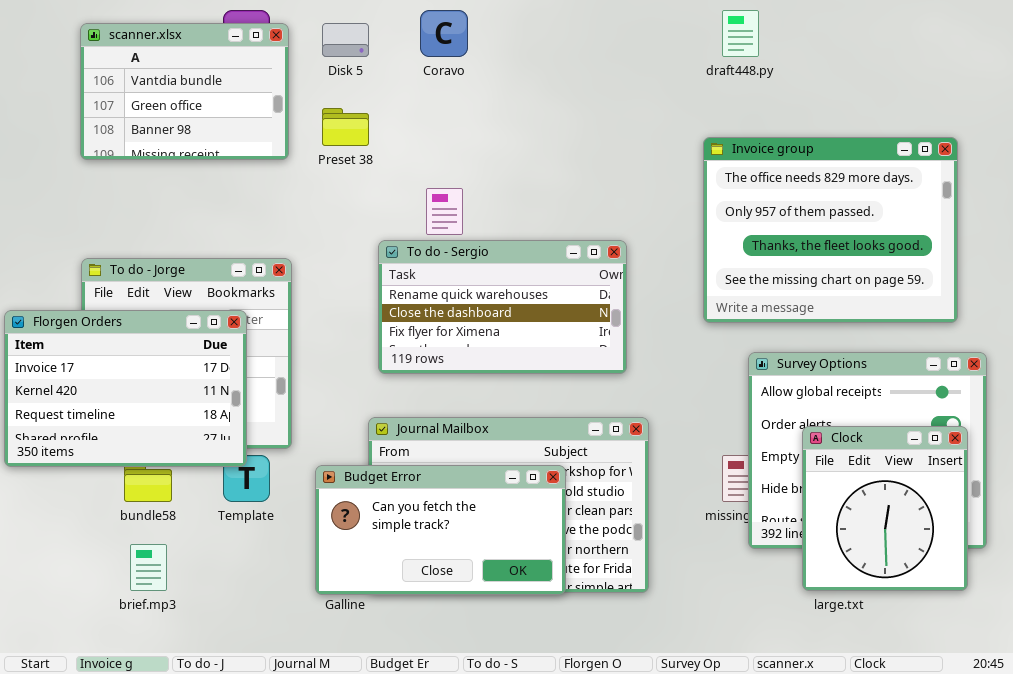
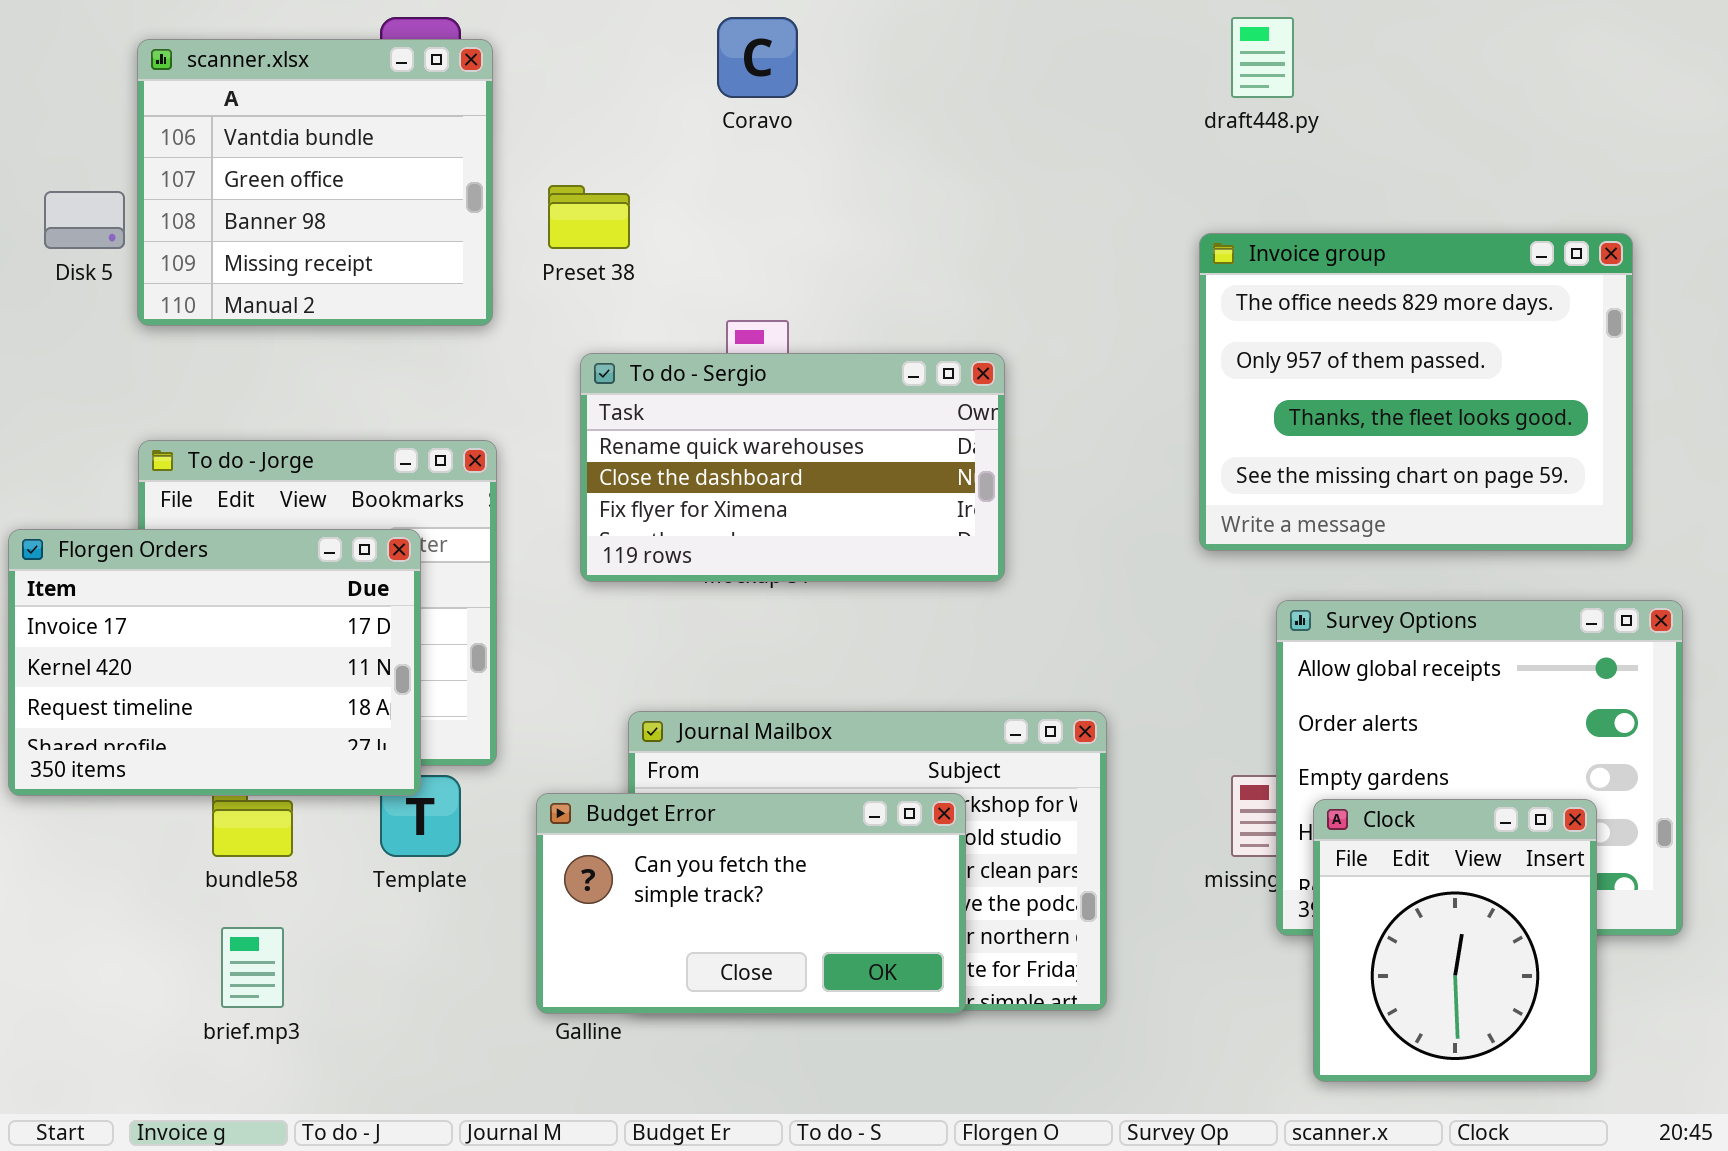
scanner.xlsx: [80,23,289,160] -> [137,39,493,326], resized
Disk 5: [322,23,369,57] -> [44,191,125,249], moved
To do - Sergio: [378,240,627,374] -> [580,353,1005,582], moved
Clock: [802,426,968,591] -> [1313,799,1597,1082], moved

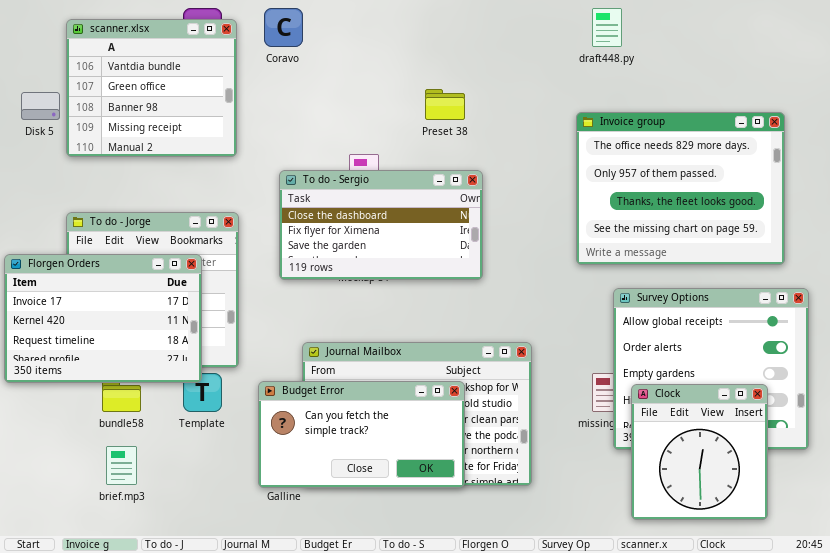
Coravo: [717,17,798,98] -> [264,8,303,47], moved
Preset 38: [548,185,630,249] -> [425,89,465,120], moved
To do - Sergio: [580,353,1005,582] -> [279,170,483,280], scrolled down 1 row

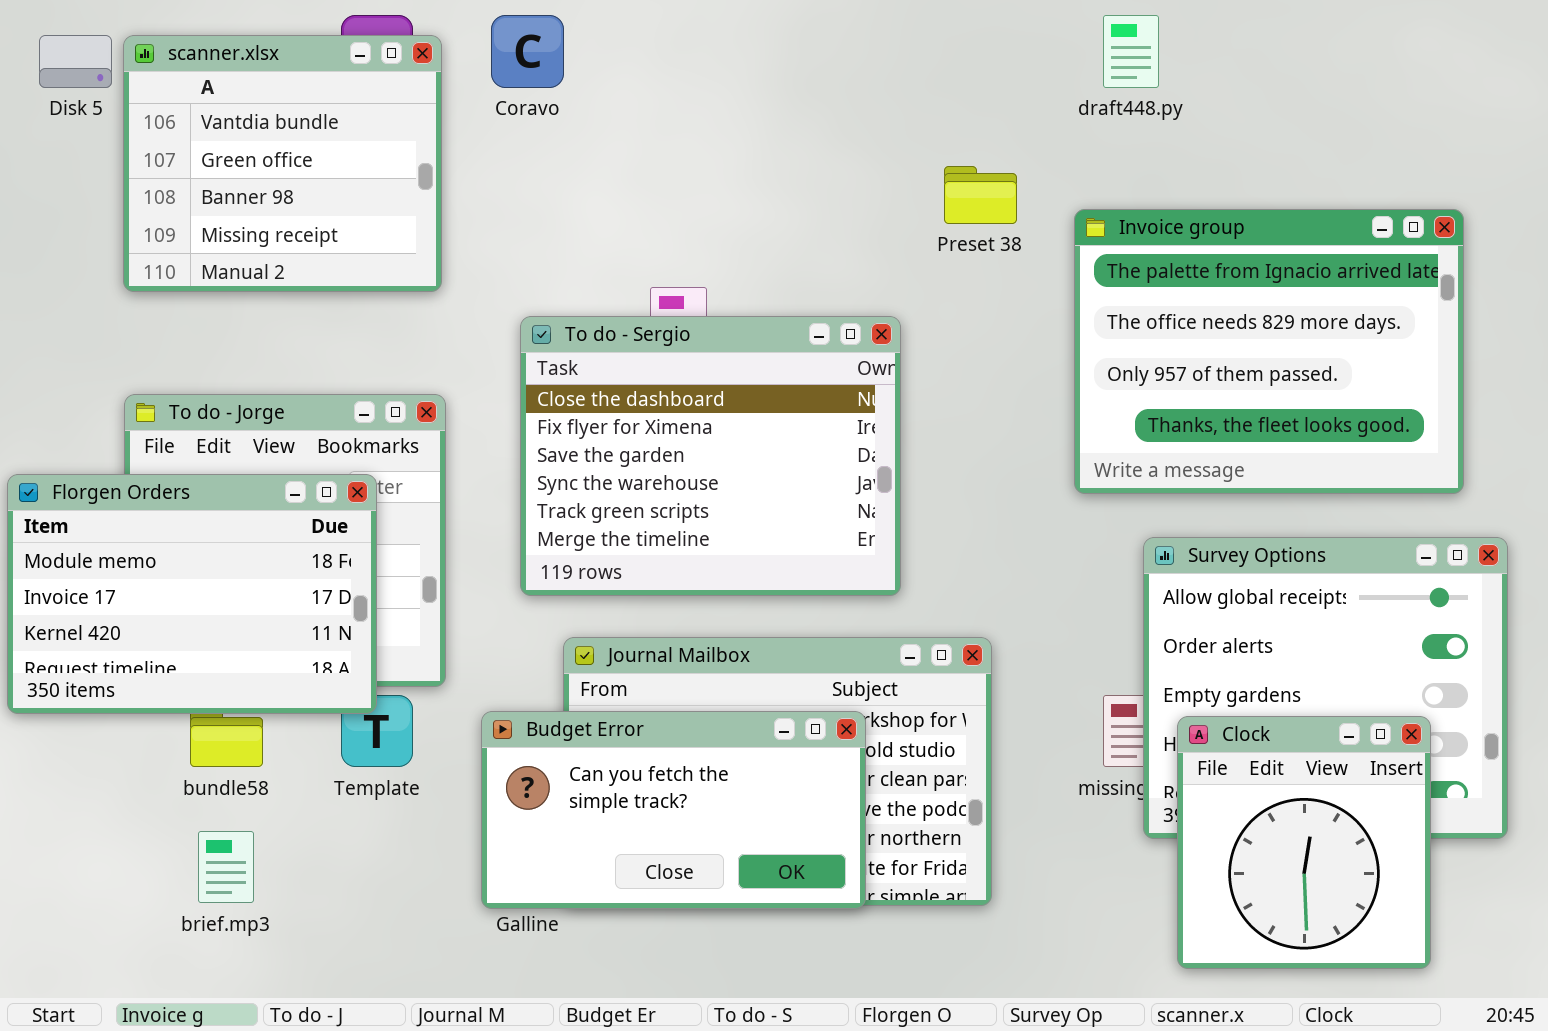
Preset 38: [425,89,465,120] -> [944,166,1017,224], moved
Disk 5: [21,92,60,120] -> [39,35,112,88], moved
Invoice group: [576,112,785,265] -> [1074,209,1464,494], scrolled up 1 row
To do - Sergio: [279,170,483,280] -> [520,316,901,596], resized
Florgen Orders: [4,254,202,383] -> [7,474,377,714], scrolled up 1 row

